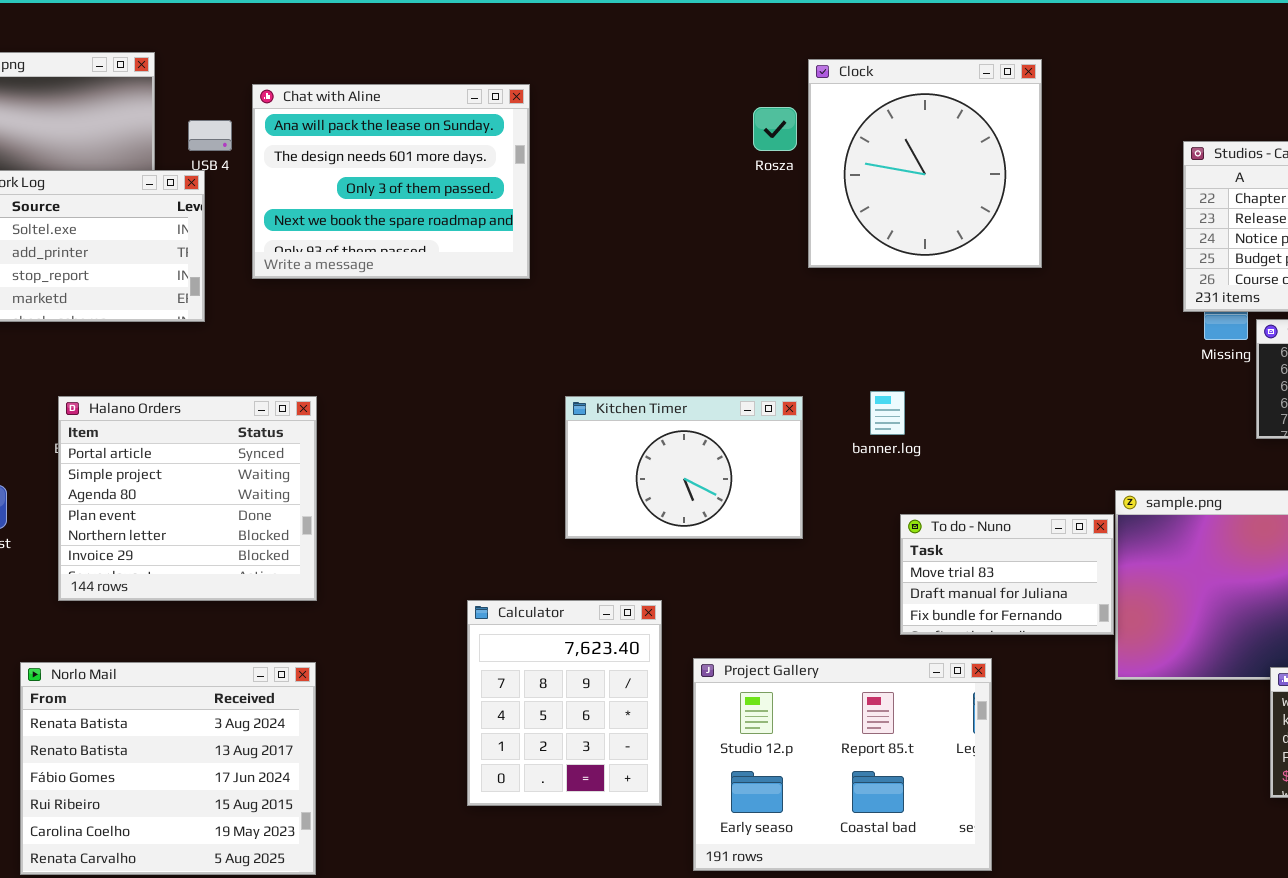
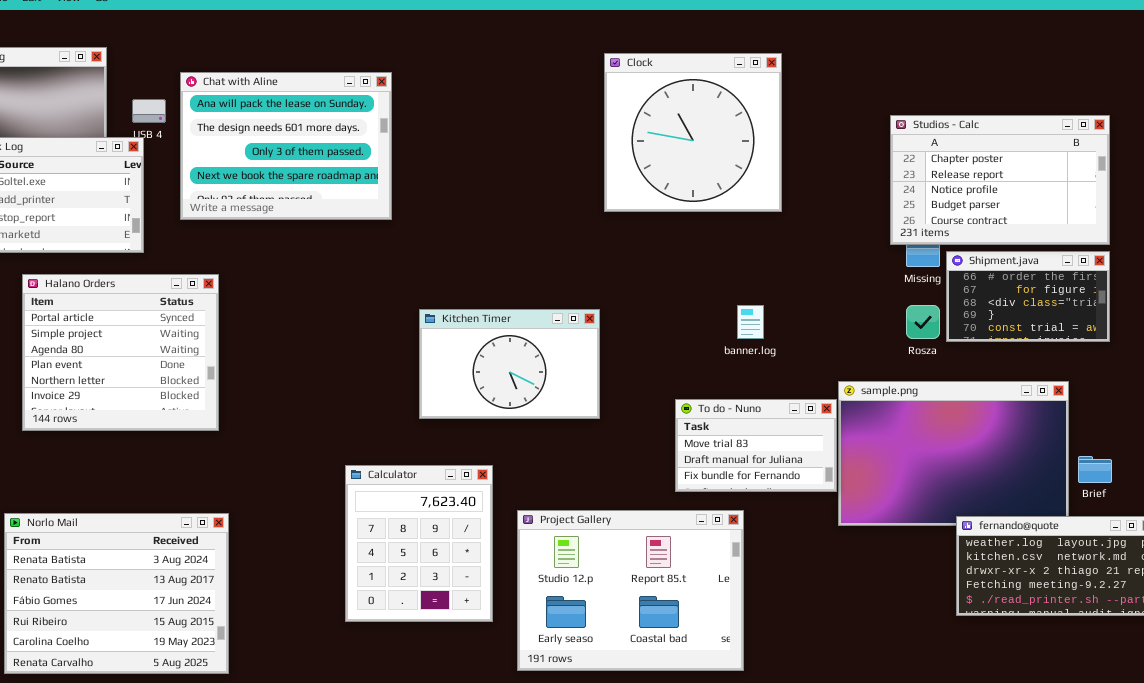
Rosza: [753,107,797,151] -> [906,305,940,339], moved
banner.log: [870,391,905,435] -> [737,305,764,339], moved
Halano Orders: [58,396,317,601] -> [22,274,219,431], moved

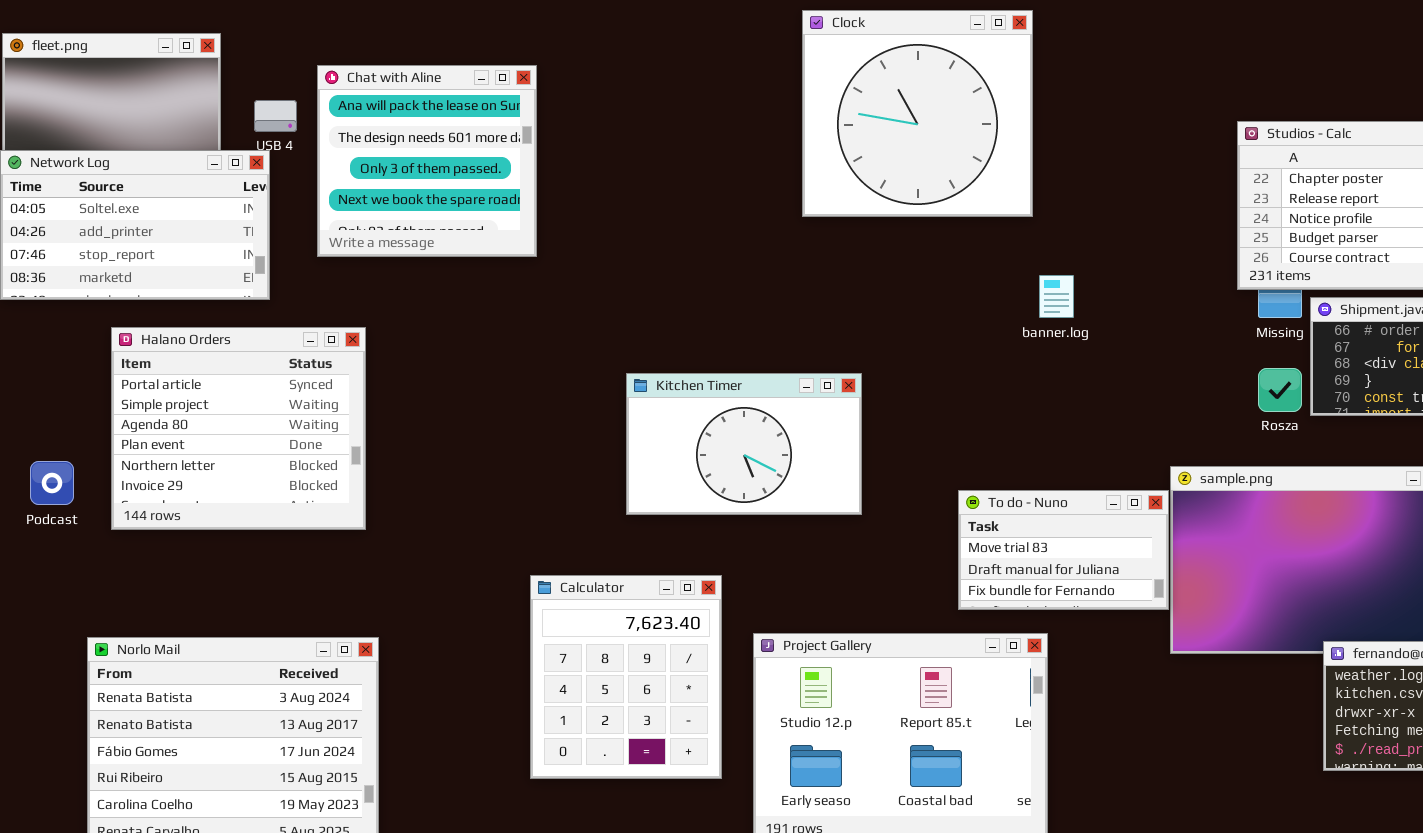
Clock: [604,53,782,212] -> [802,10,1033,217], moved
Chat with Aline: [180,72,392,220] -> [317,65,537,257], resized
banner.log: [737,305,764,339] -> [1039,275,1074,318], moved

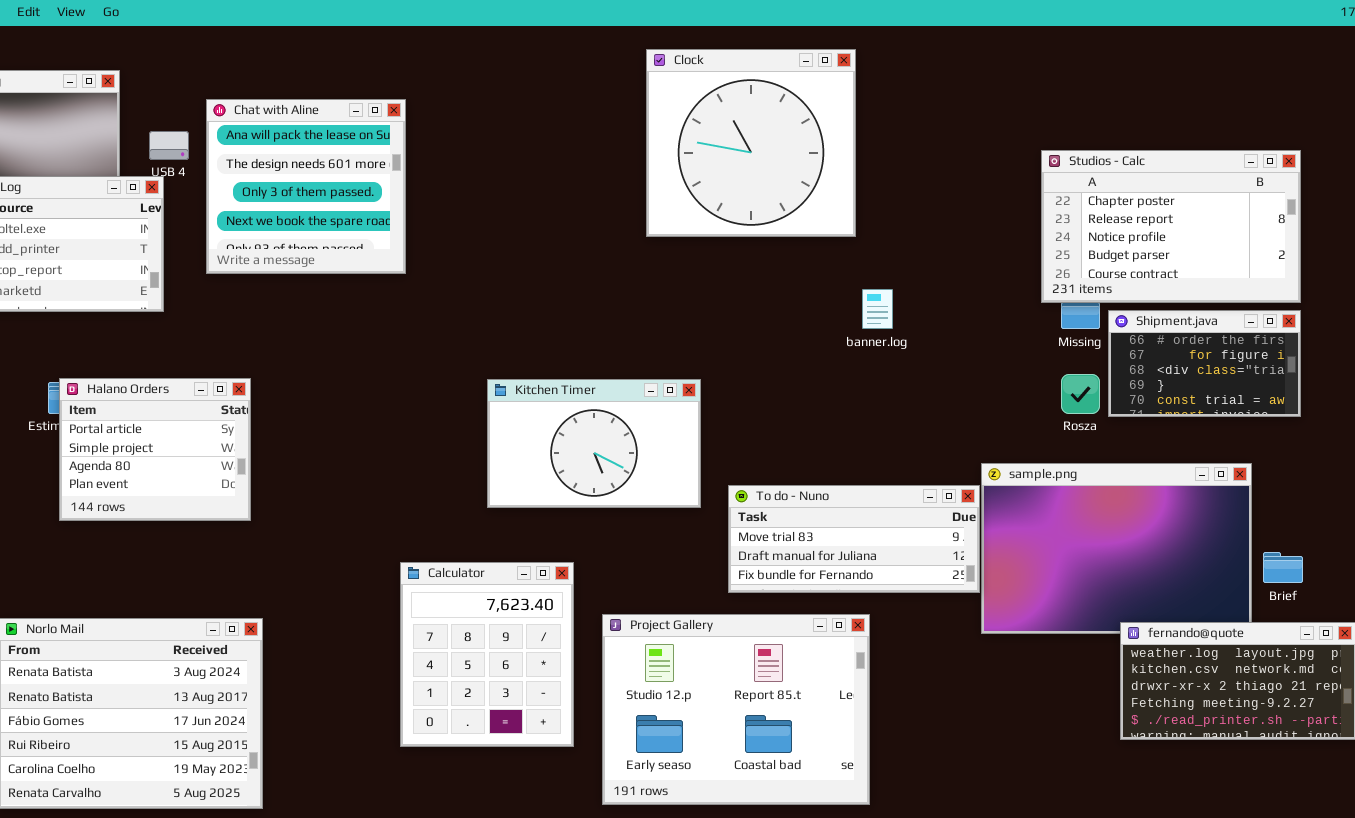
Halano Orders: [111,327,366,530] -> [59,378,251,521], resized
To do - Nuno: [958,490,1169,610] -> [728,485,980,593], resized

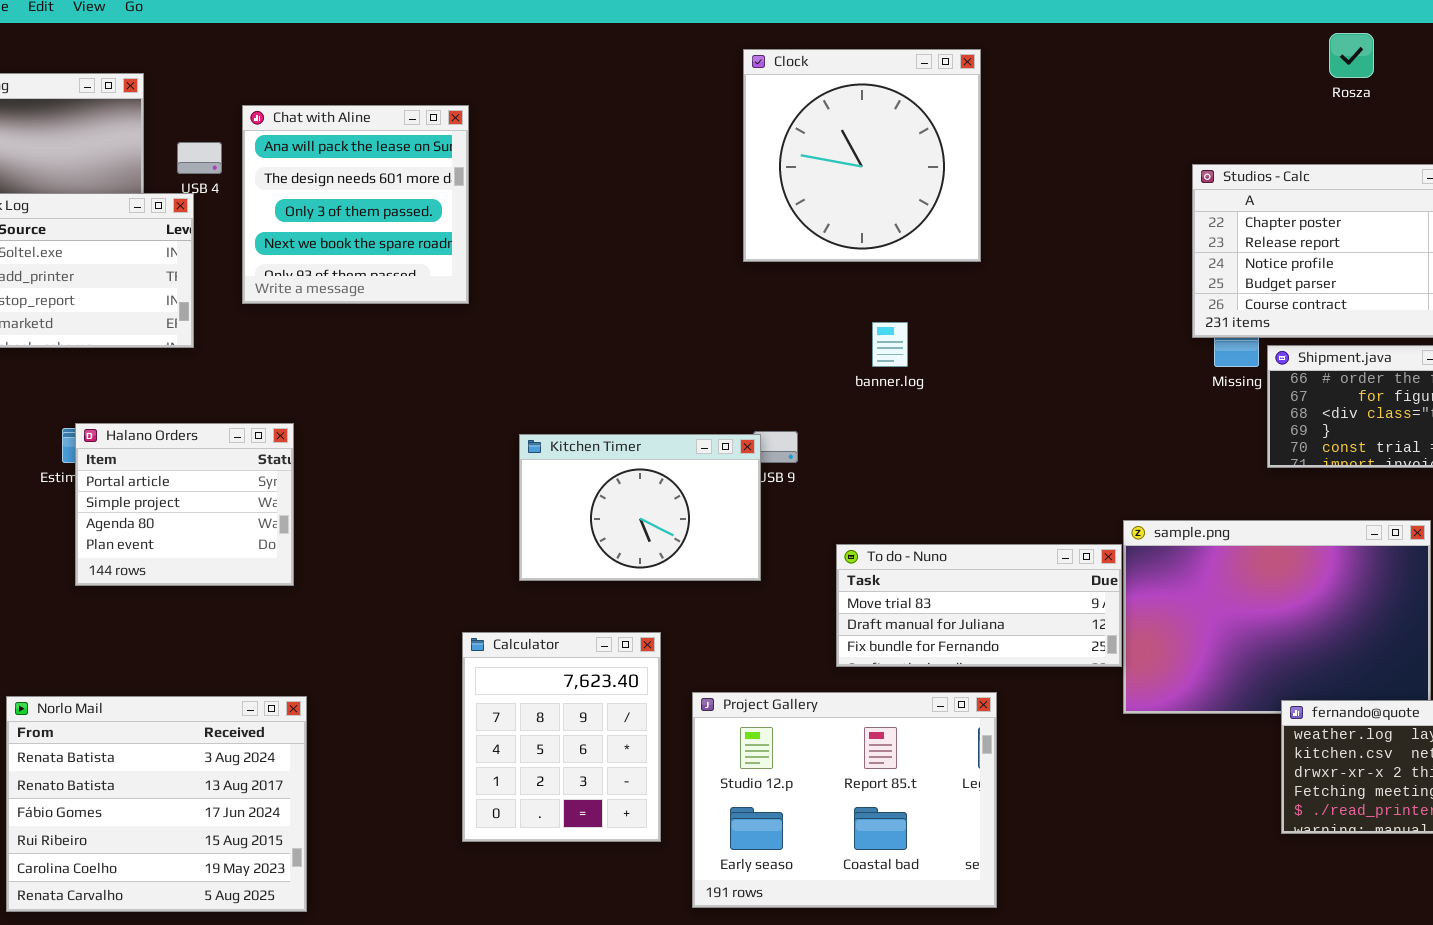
banner.log: [862,289,893,329] -> [872,322,908,367], moved
Rosza: [1061,374,1100,414] -> [1329,33,1374,78], moved
Kitchen Timer: [487,379,701,508] -> [519,434,761,581], moved

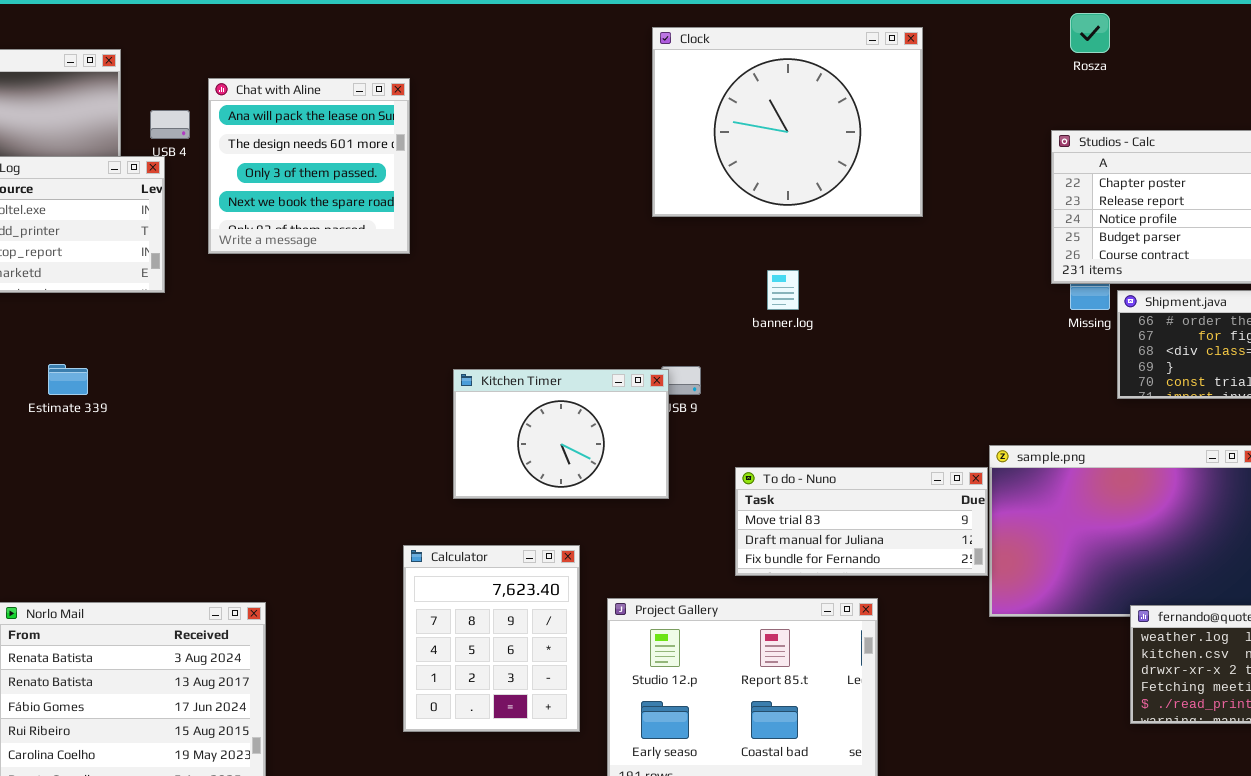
Rosza: [1329,33,1374,78] -> [1070,13,1110,53], moved
Clock: [743,49,981,262] -> [652,27,923,217], resized
Halano Orders: [75,423,294,586] -> none, closed

